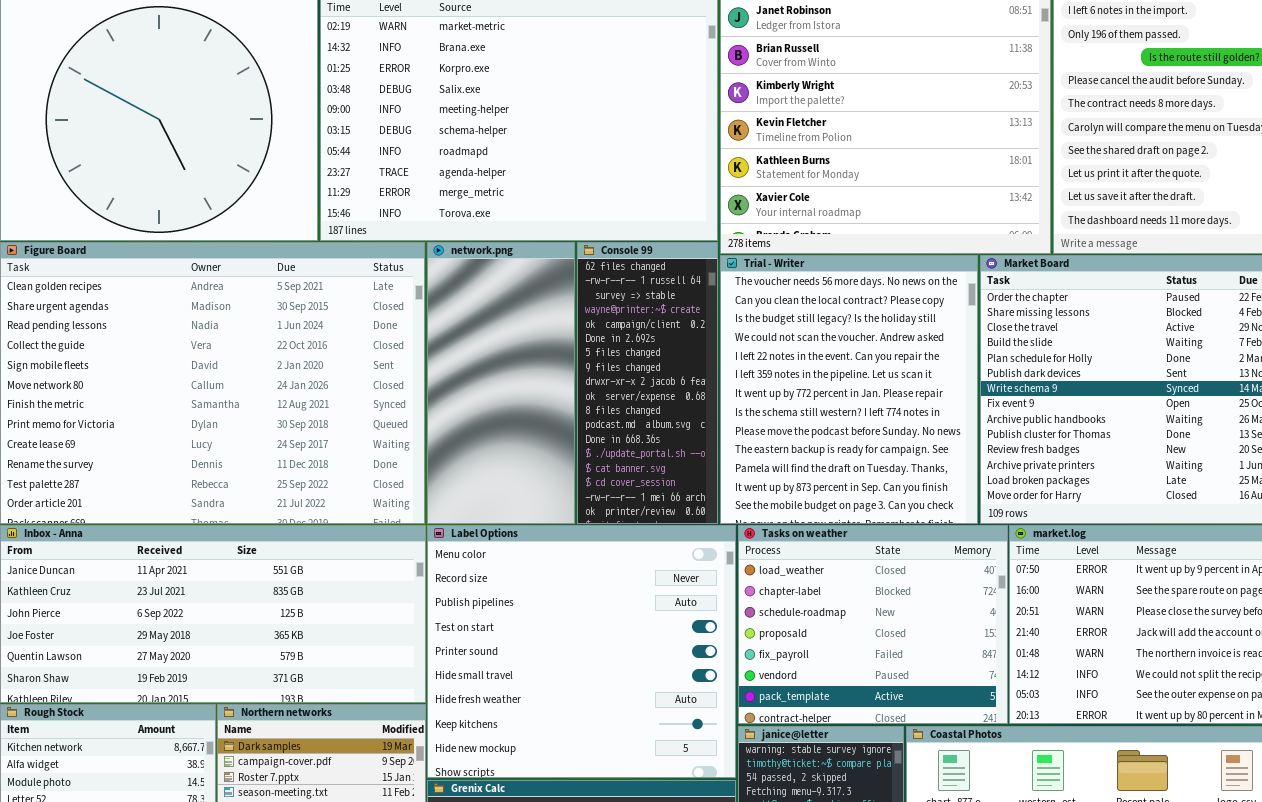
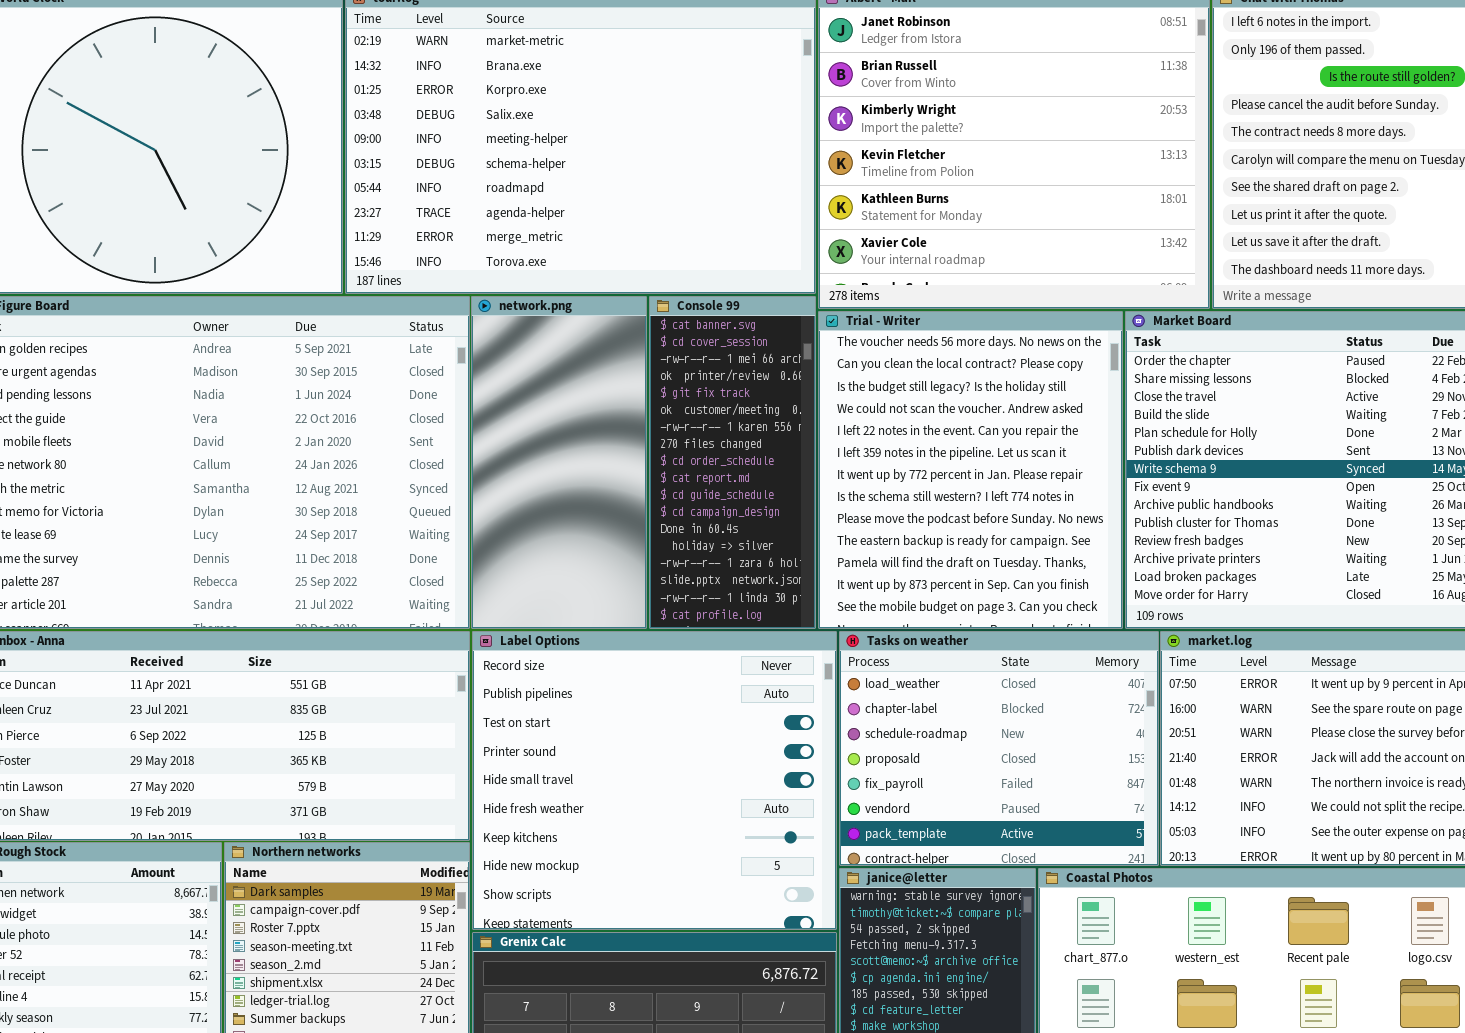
Console 99: [577,242,718,524] -> [649,296,816,629], scrolled down 14 rows
Label Options: [427,525,736,778] -> [472,631,837,930], scrolled down 1 row

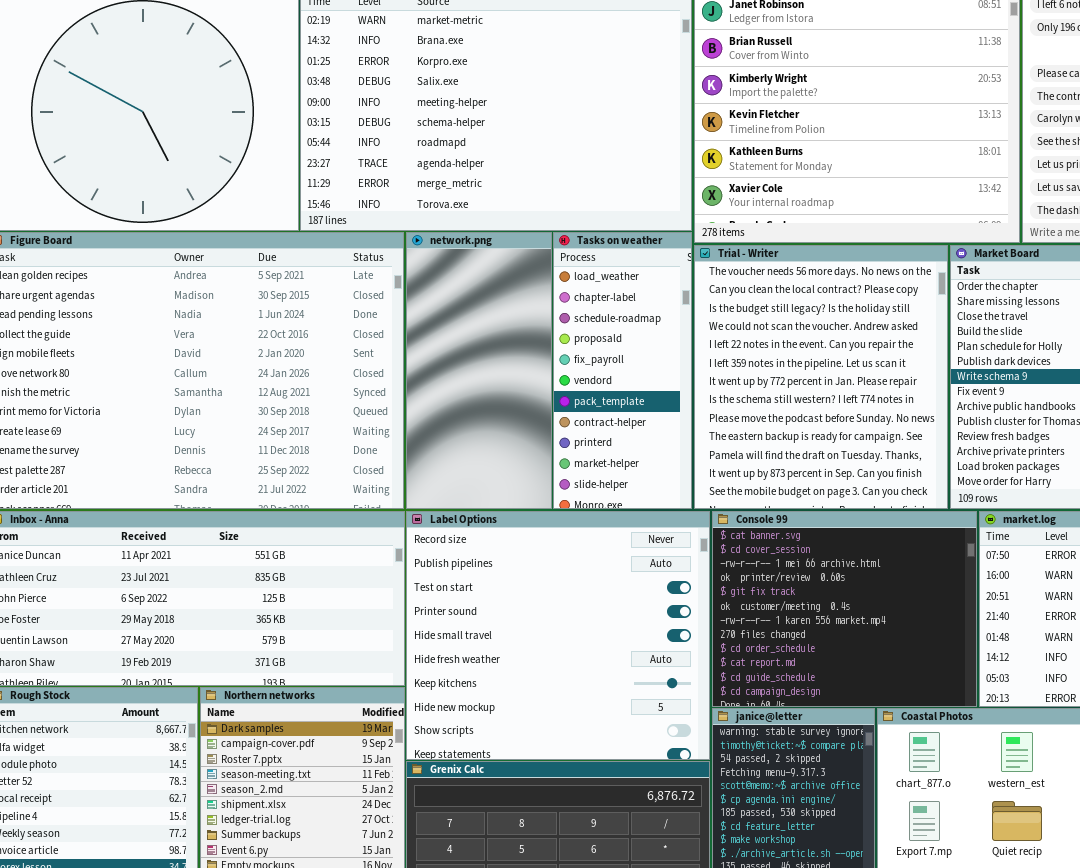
Console 99: [649,296,816,629] -> [712,511,977,707], moved, resized
Tasks on weather: [839,631,1159,866] -> [553,232,692,509], moved, resized

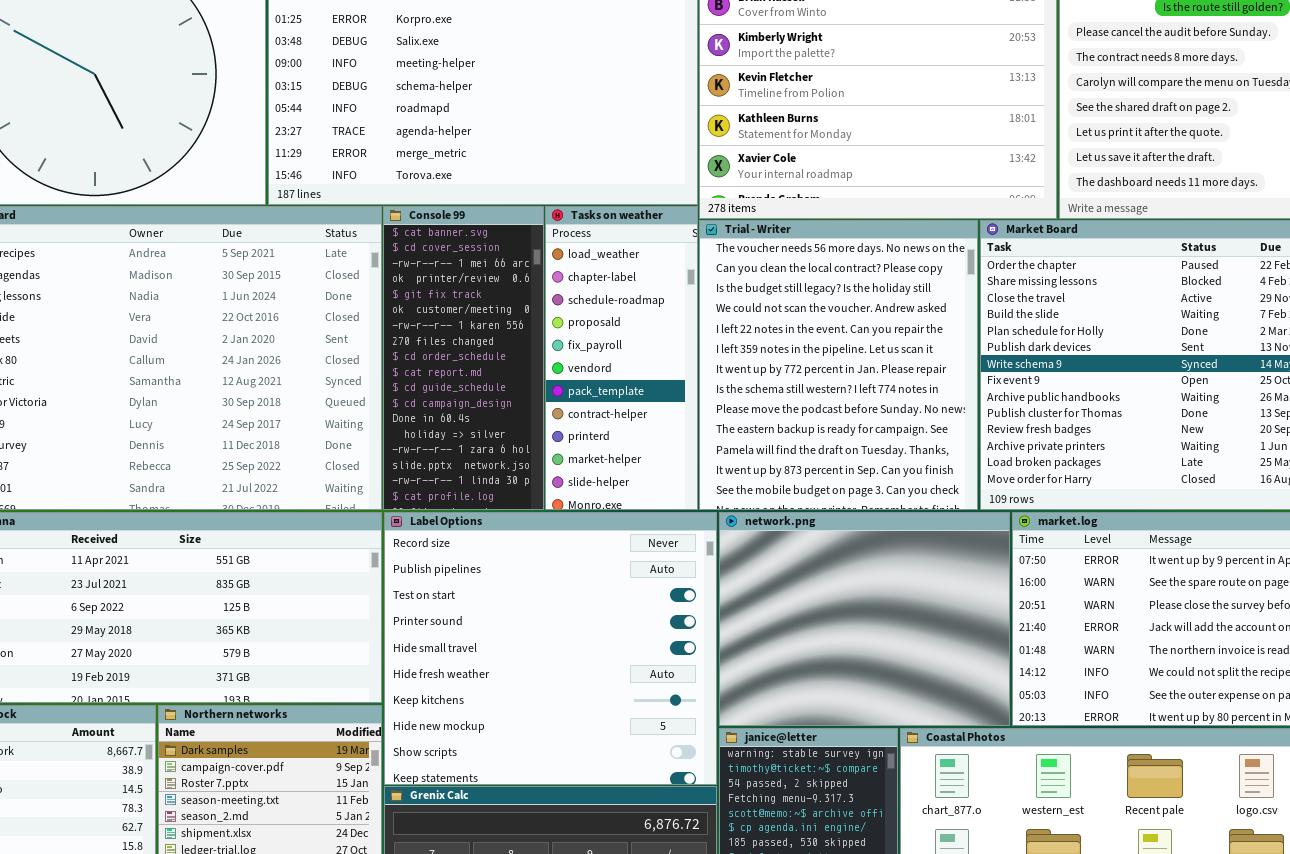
network.png: [406,232,552,509] -> [719,512,1010,726], moved, resized
Console 99: [712,511,977,707] -> [383,206,544,510], moved, resized

